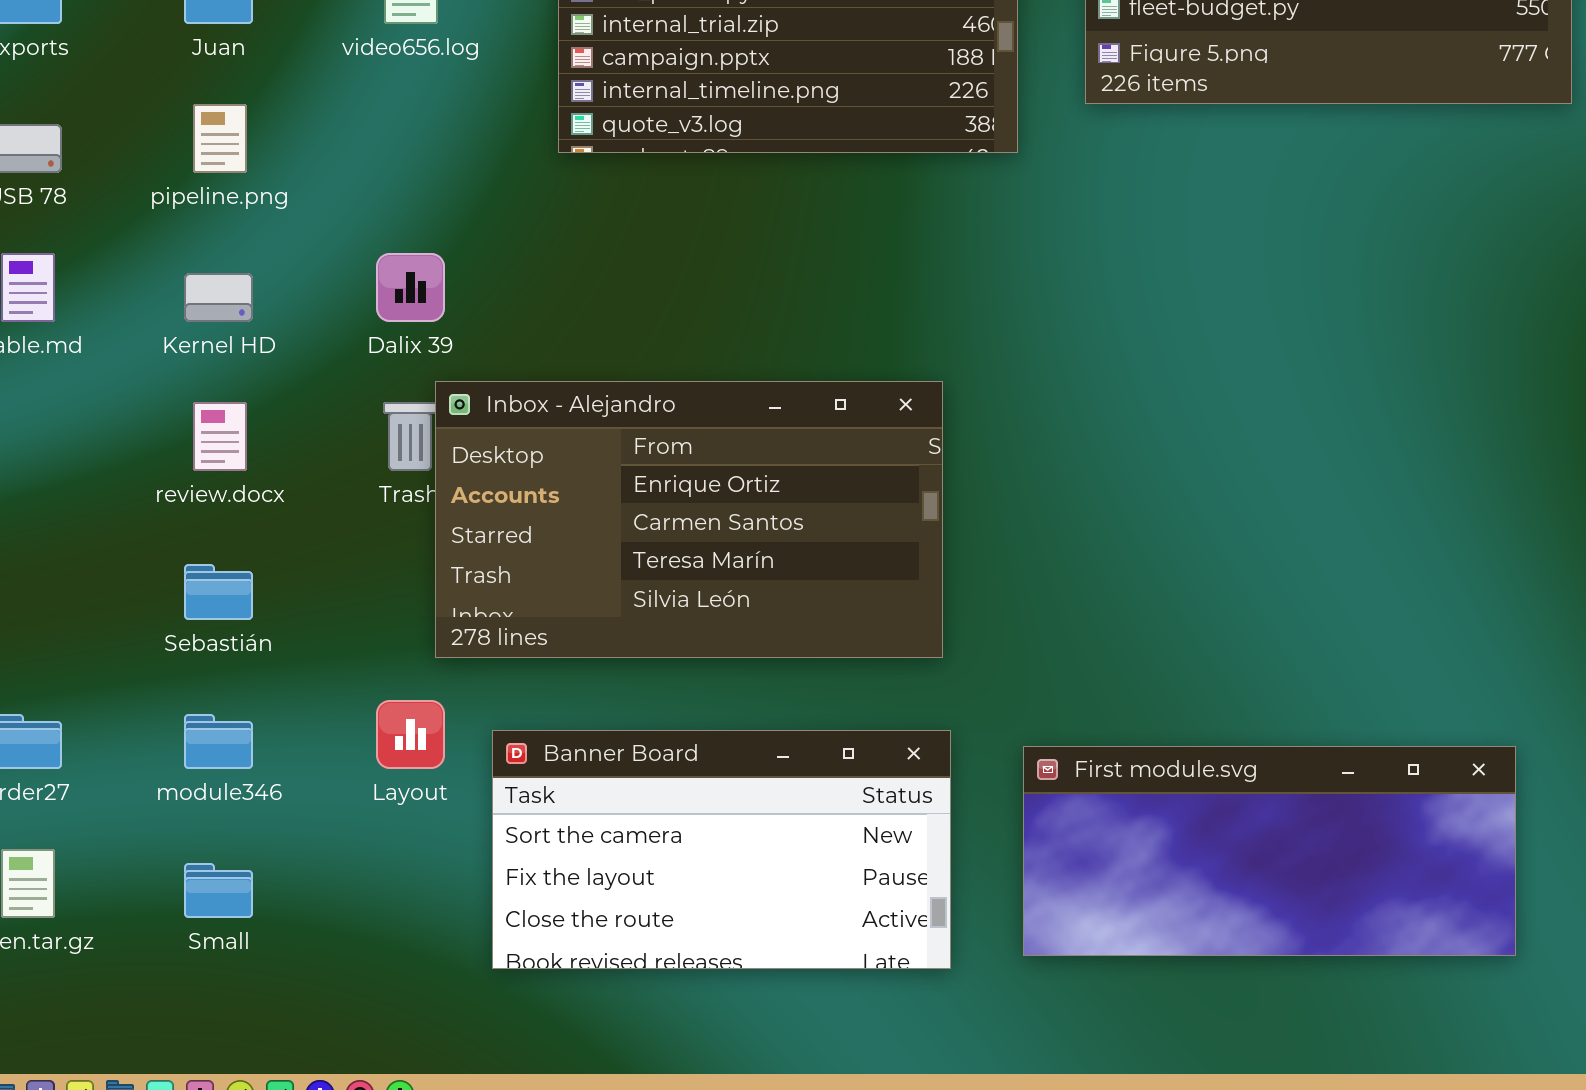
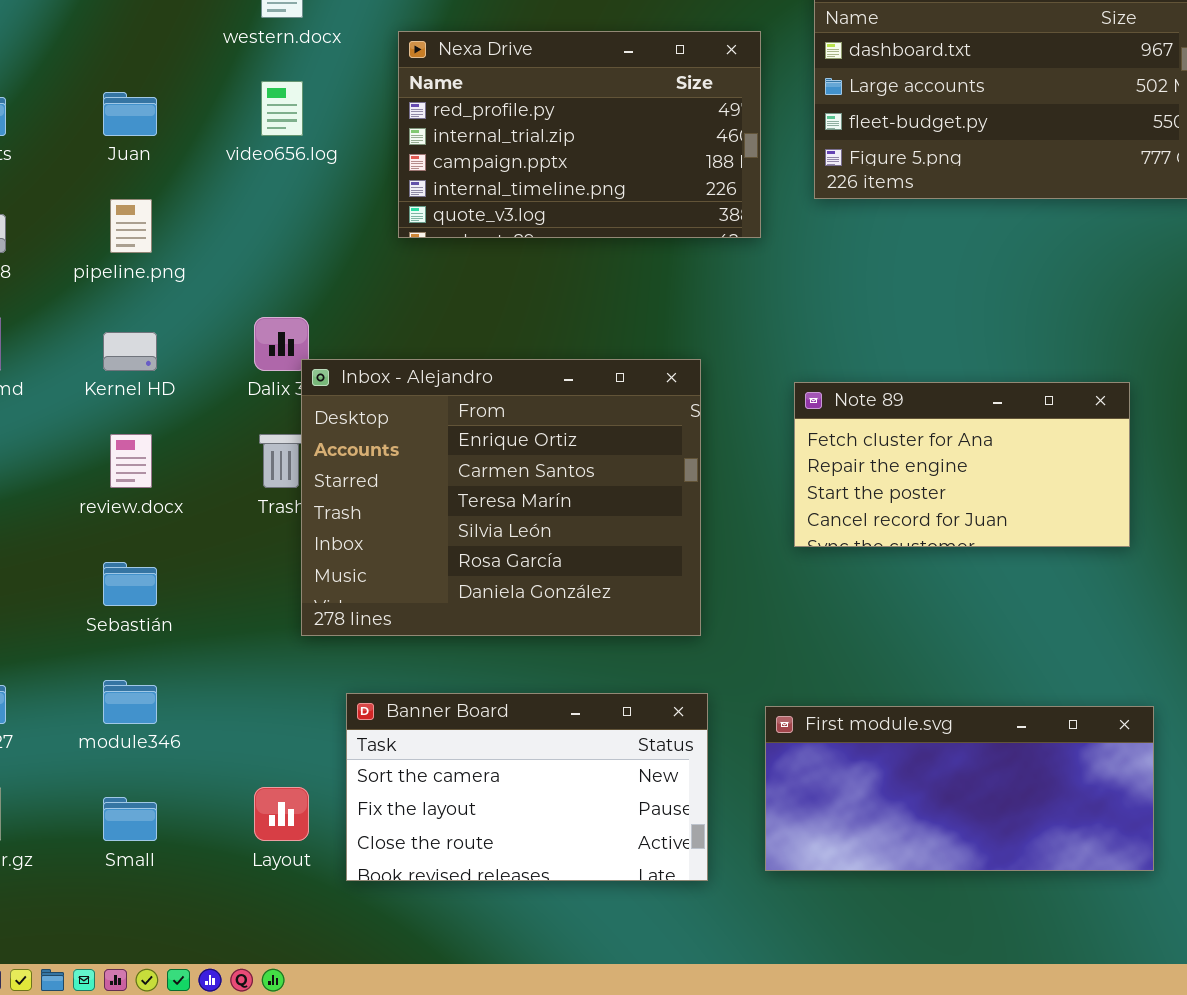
Note 89: none -> [794,382,1130,547], opened
Inbox - Alejandro: [435,381,943,658] -> [301,359,701,636], resized
Layout: [376,700,445,769] -> [254,787,309,841], moved

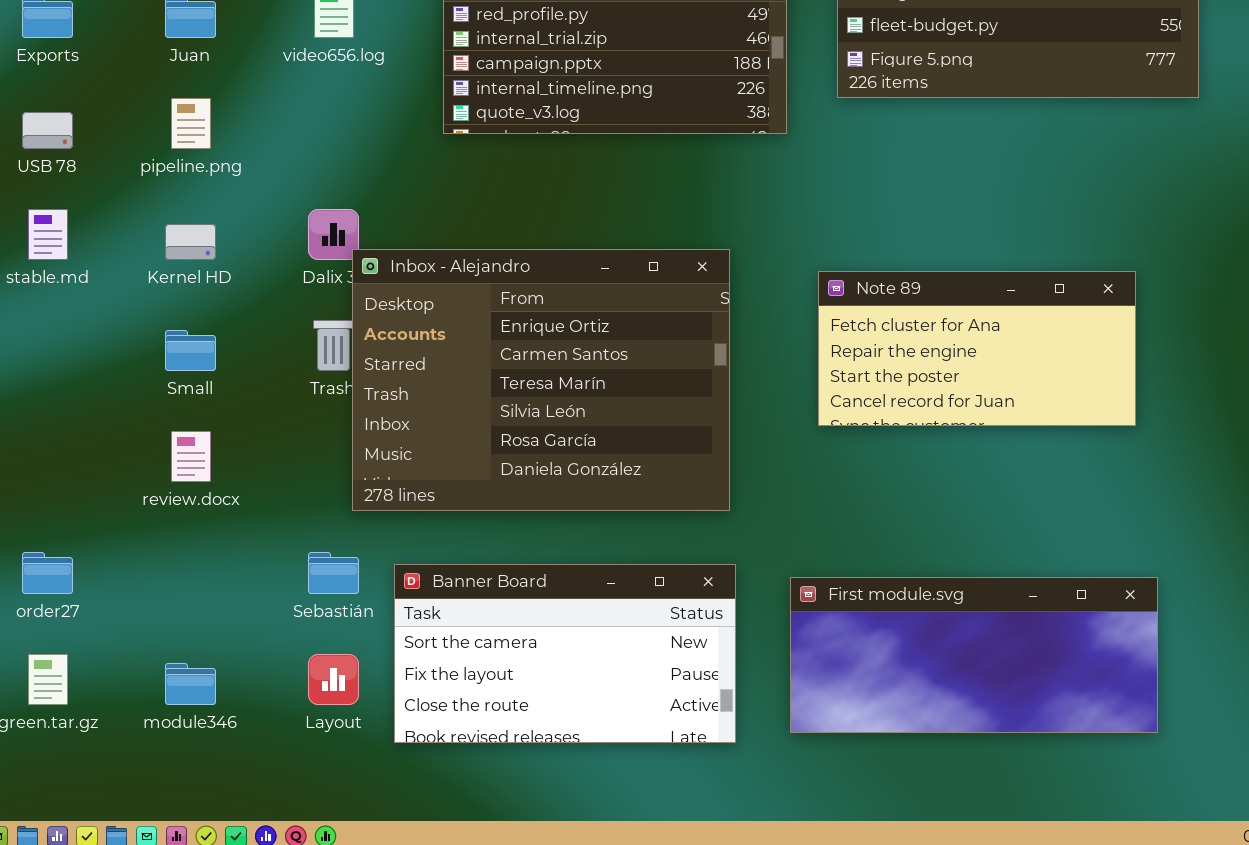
review.docx: [110,434,152,488] -> [171,431,211,482], moved
Sebastián: [103,562,157,606] -> [308,552,359,594], moved
module346: [103,680,157,724] -> [165,663,216,705], moved
Small: [103,797,157,841] -> [165,330,216,371], moved

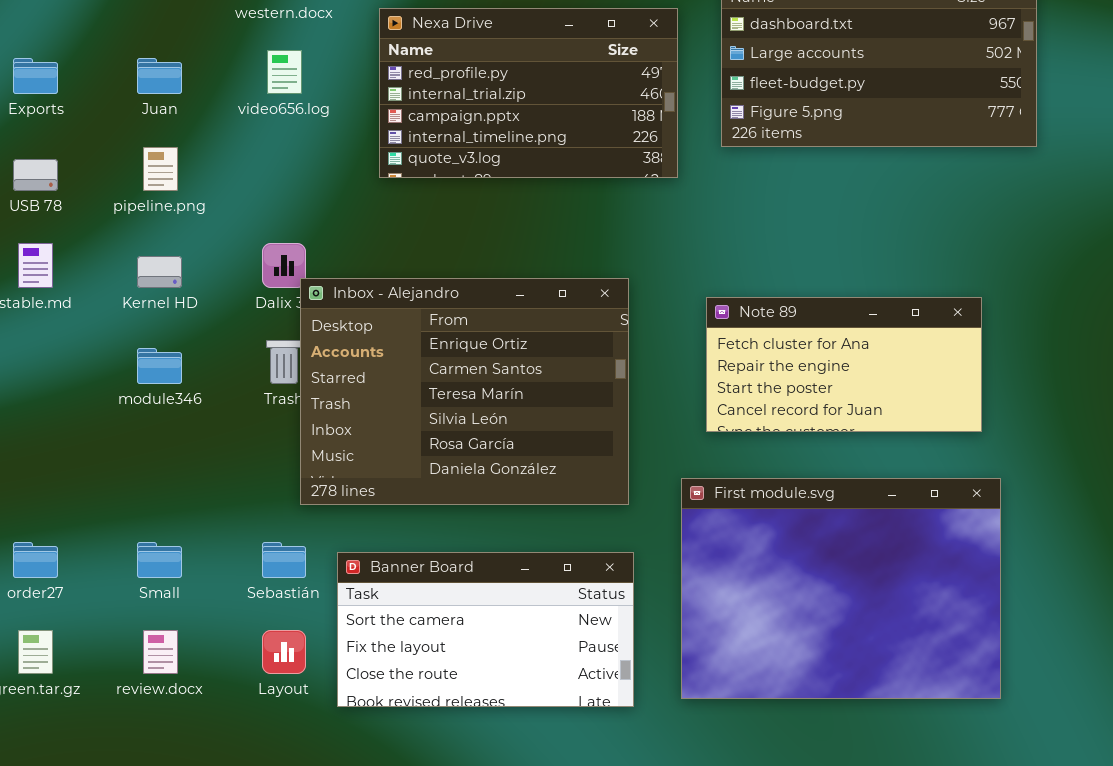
Small: [165,330,216,371] -> [137,542,182,578], moved
review.docx: [171,431,211,482] -> [143,630,178,674], moved
First module.svg: [790,577,1158,733] -> [681,478,1001,699], resized
module346: [165,663,216,705] -> [137,348,182,384], moved

